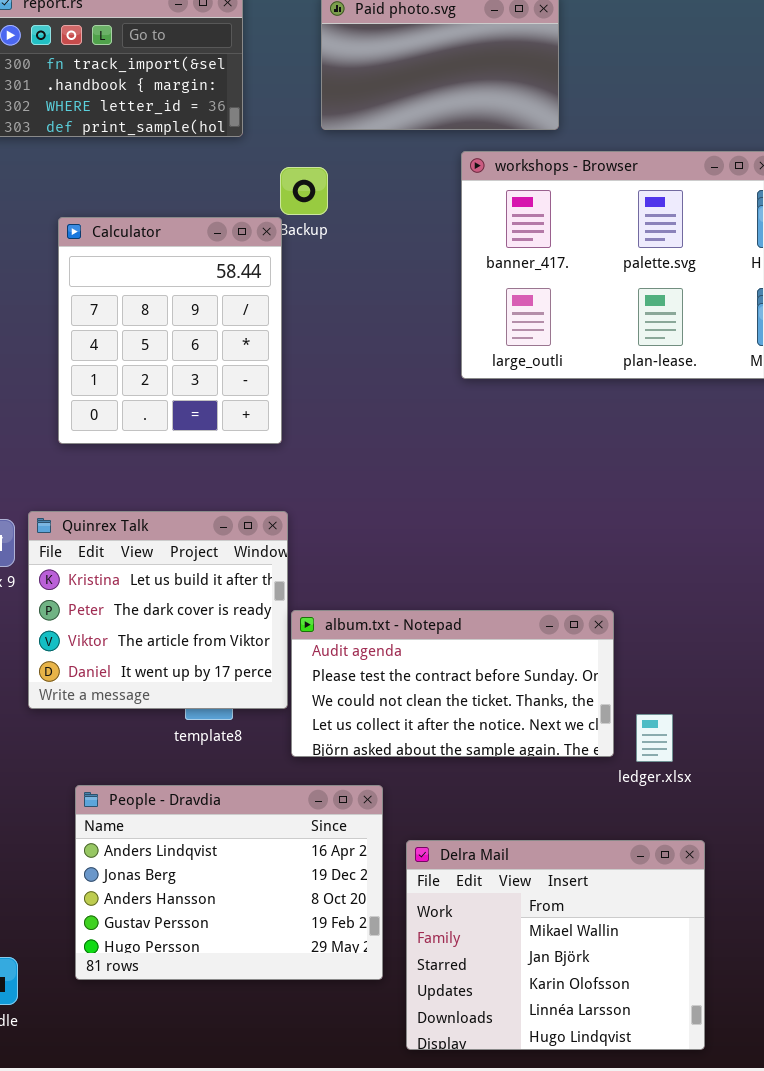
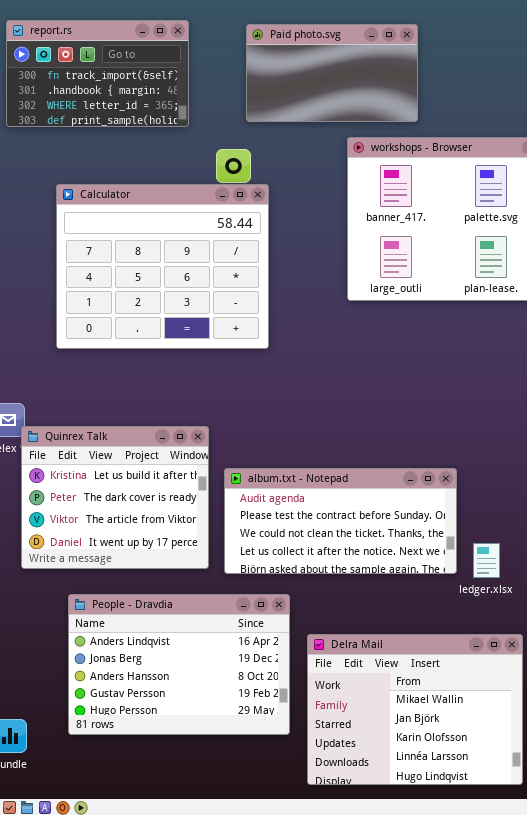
Calculator: [58,217,282,444] -> [56,184,269,349], resized
Quinrex Talk: [28,511,288,709] -> [21,426,209,569], moved

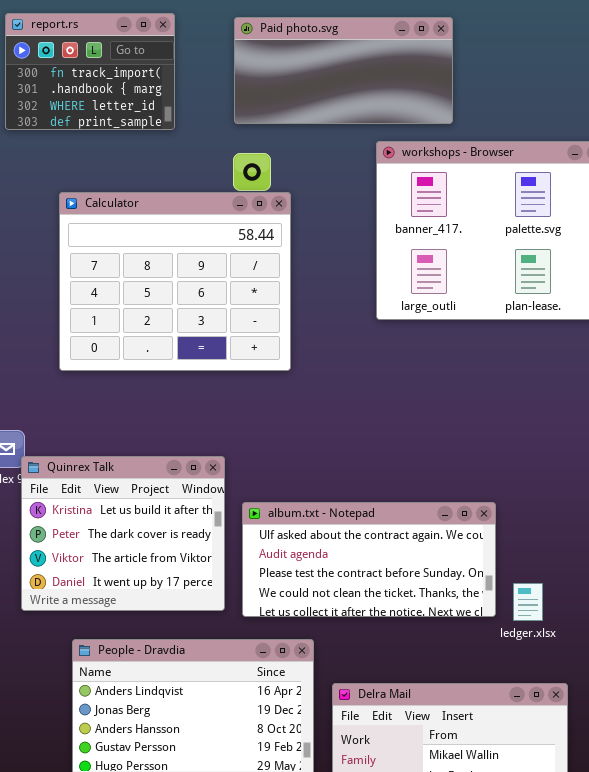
report.rs: [6,20,189,127] -> [5,13,175,130], resized
Paid photo.svg: [246,24,418,122] -> [234,17,453,124], resized
album.txt - Notepad: [224,468,457,574] -> [242,502,496,617], scrolled up 1 row

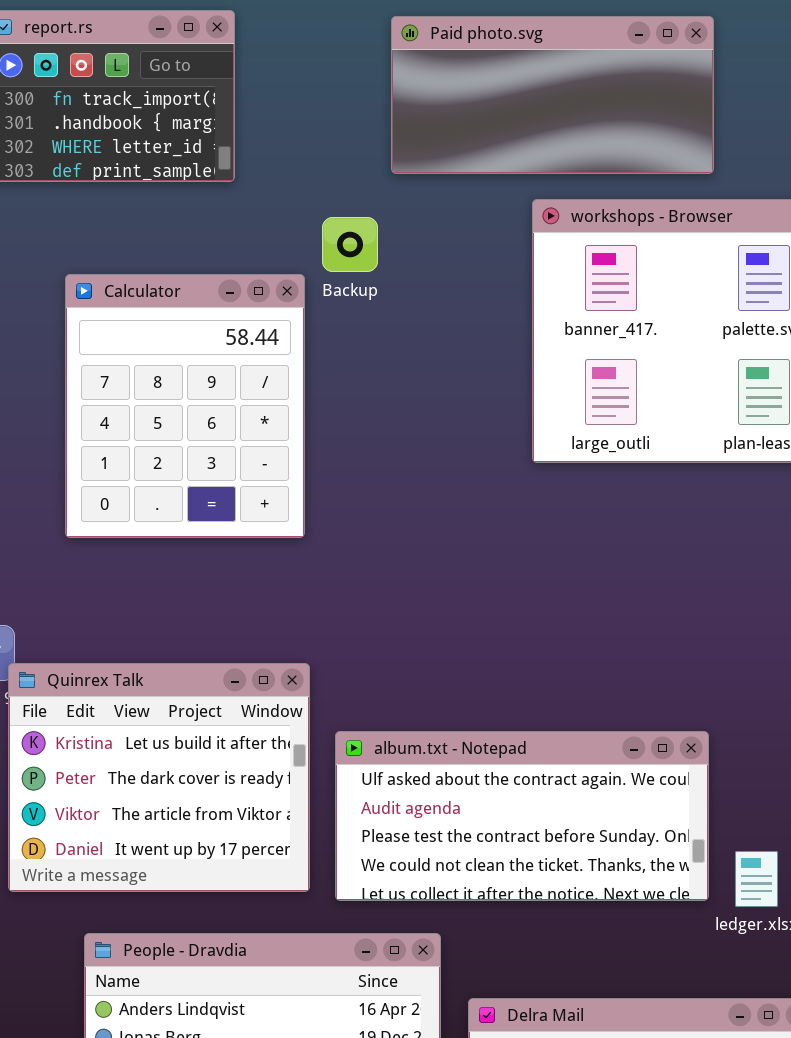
Paid photo.svg: [234,17,453,124] -> [391,16,714,174], moved
Calculator: [59,192,291,371] -> [65,274,305,538], resized

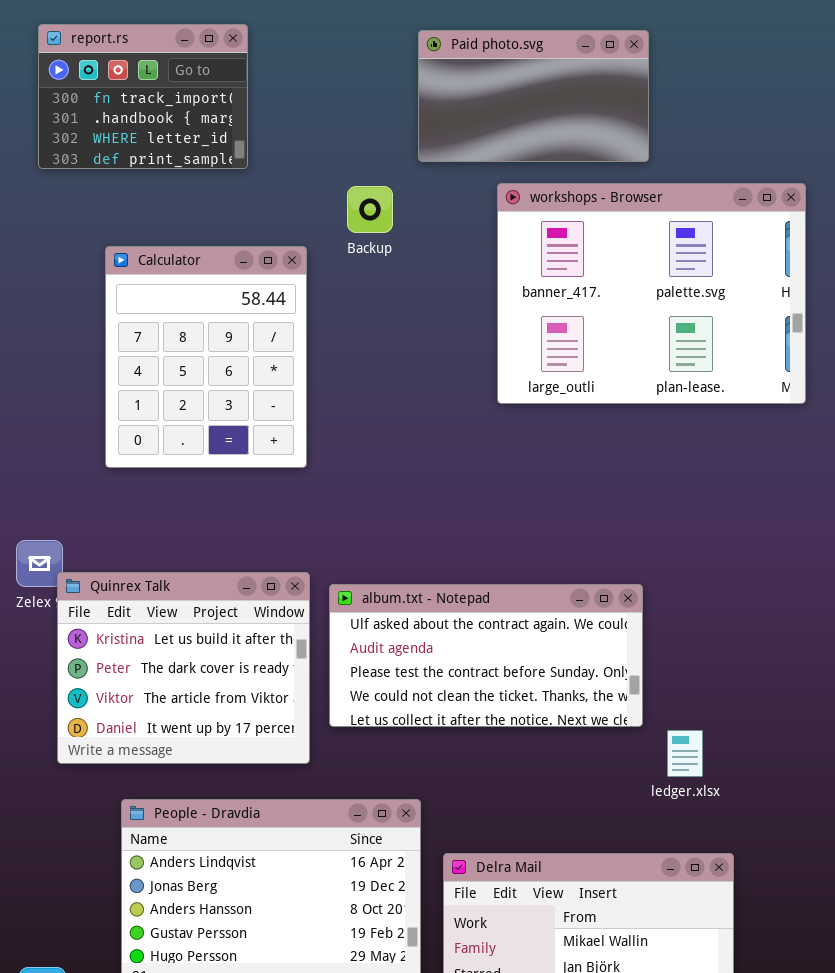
Paid photo.svg: [391,16,714,174] -> [418,30,649,162], resized
Backup: [322,217,378,272] -> [347,186,393,233], moved
album.txt - Notepad: [335,731,709,901] -> [329,584,643,727], moved

